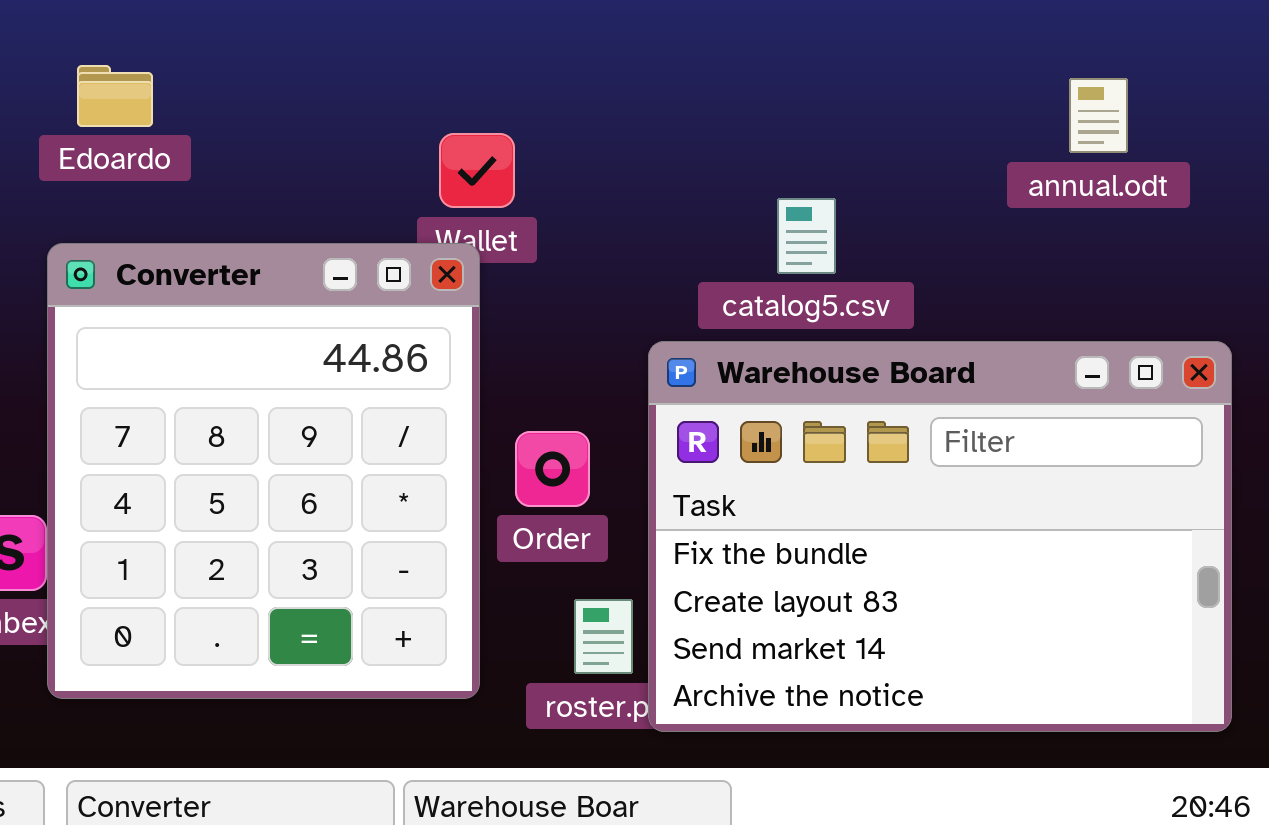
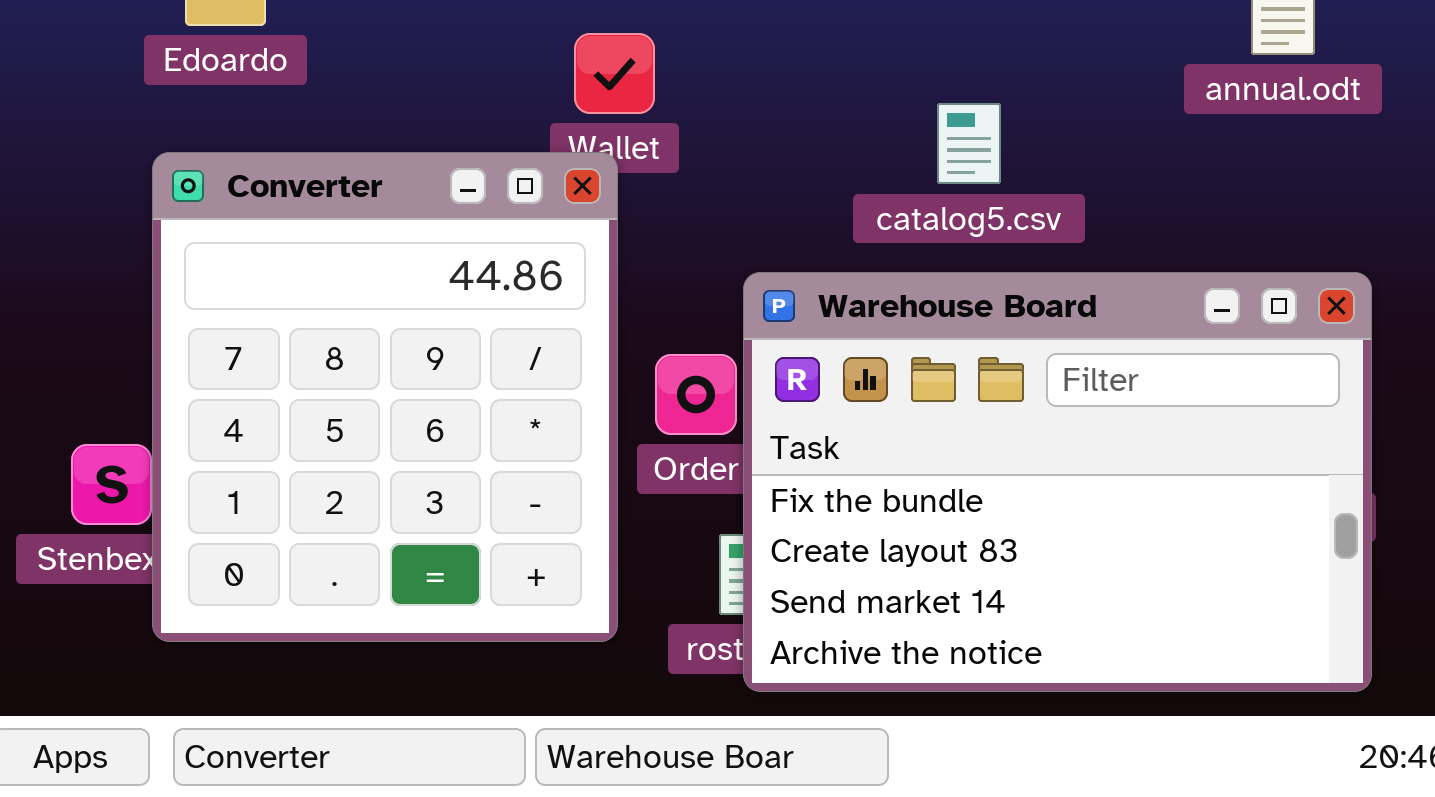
Warehouse Board: [648,341,1232,732] -> [743,272,1372,692], moved

